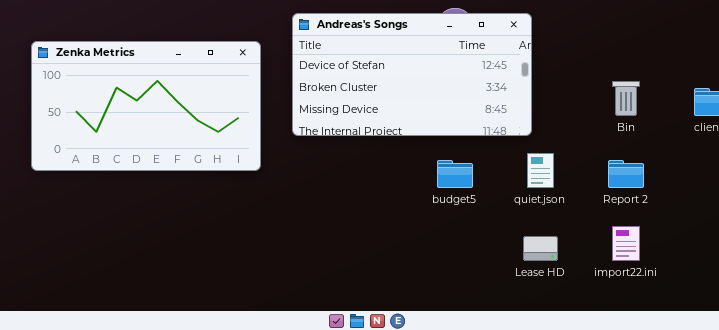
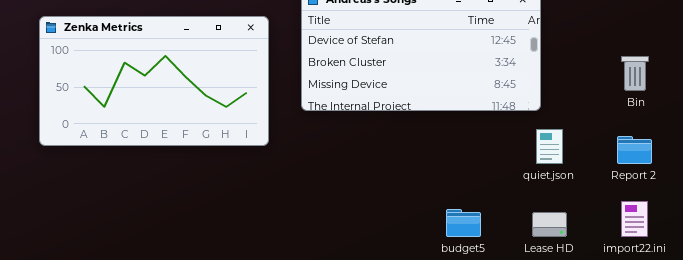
budget5: [437,160,473,188] -> [446,209,481,237], moved

